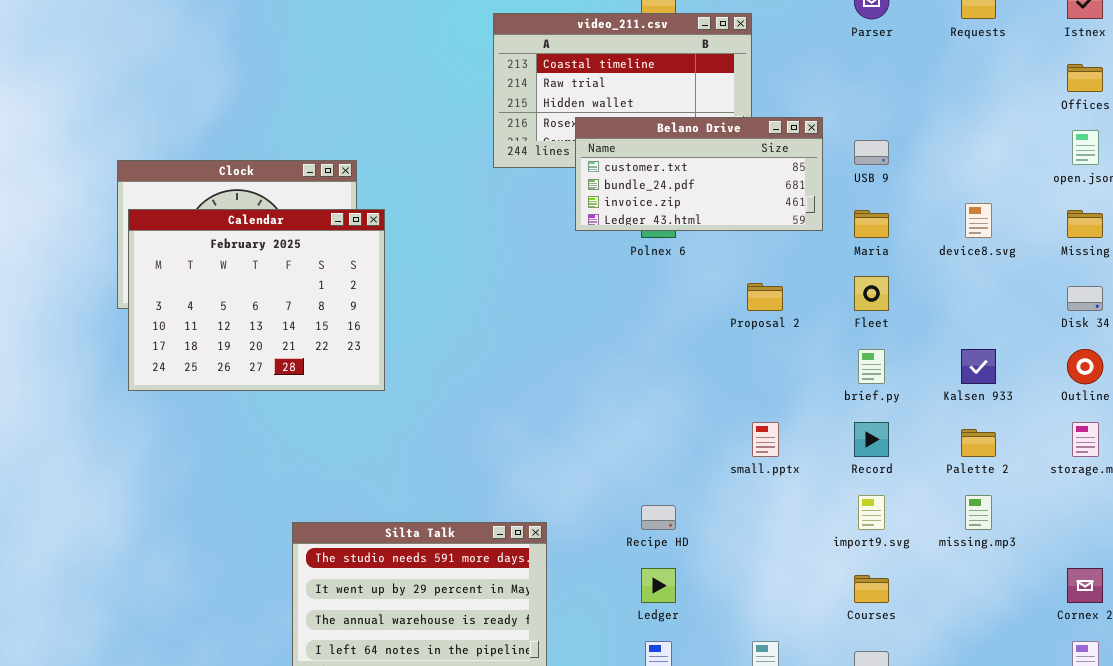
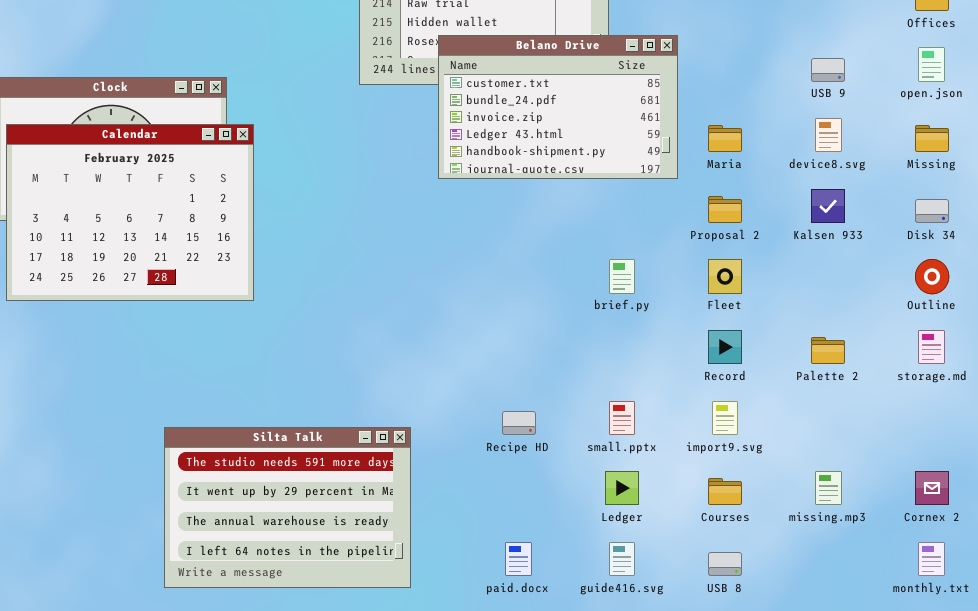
Belano Drive: [575,117,823,231] -> [438,35,678,179], resized
USB 9: [854,140,889,165] -> [811,58,845,82], moved
Fleet: [854,276,889,311] -> [708,259,742,294], moved
Proposal 2: [747,283,783,311] -> [708,196,742,223], moved
brief.py: [858,349,885,384] -> [609,259,635,294], moved
Kalsen 933: [961,349,996,384] -> [811,189,845,223], moved
small.pptx: [752,422,779,457] -> [609,401,635,435], moved
missing.mp3: [965,495,992,530] -> [815,471,842,505], moved
Ledger: [641,568,676,603] -> [605,471,639,505], moved

